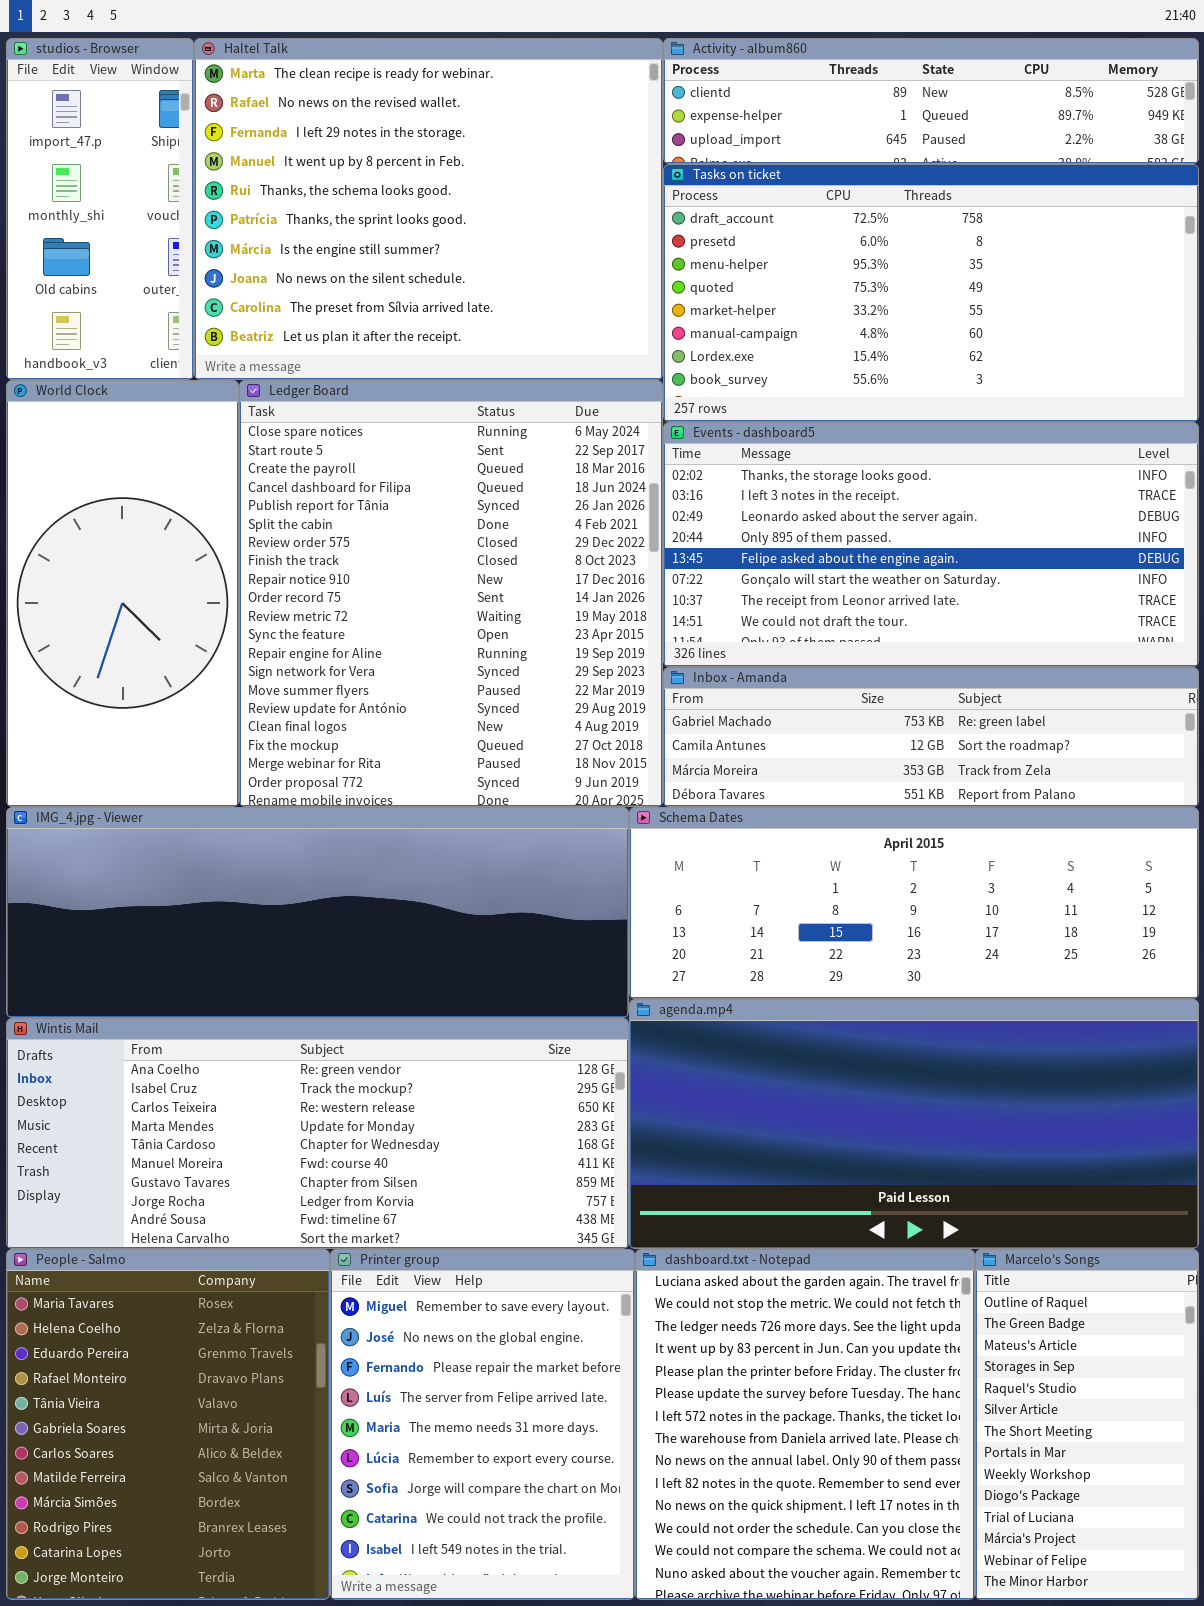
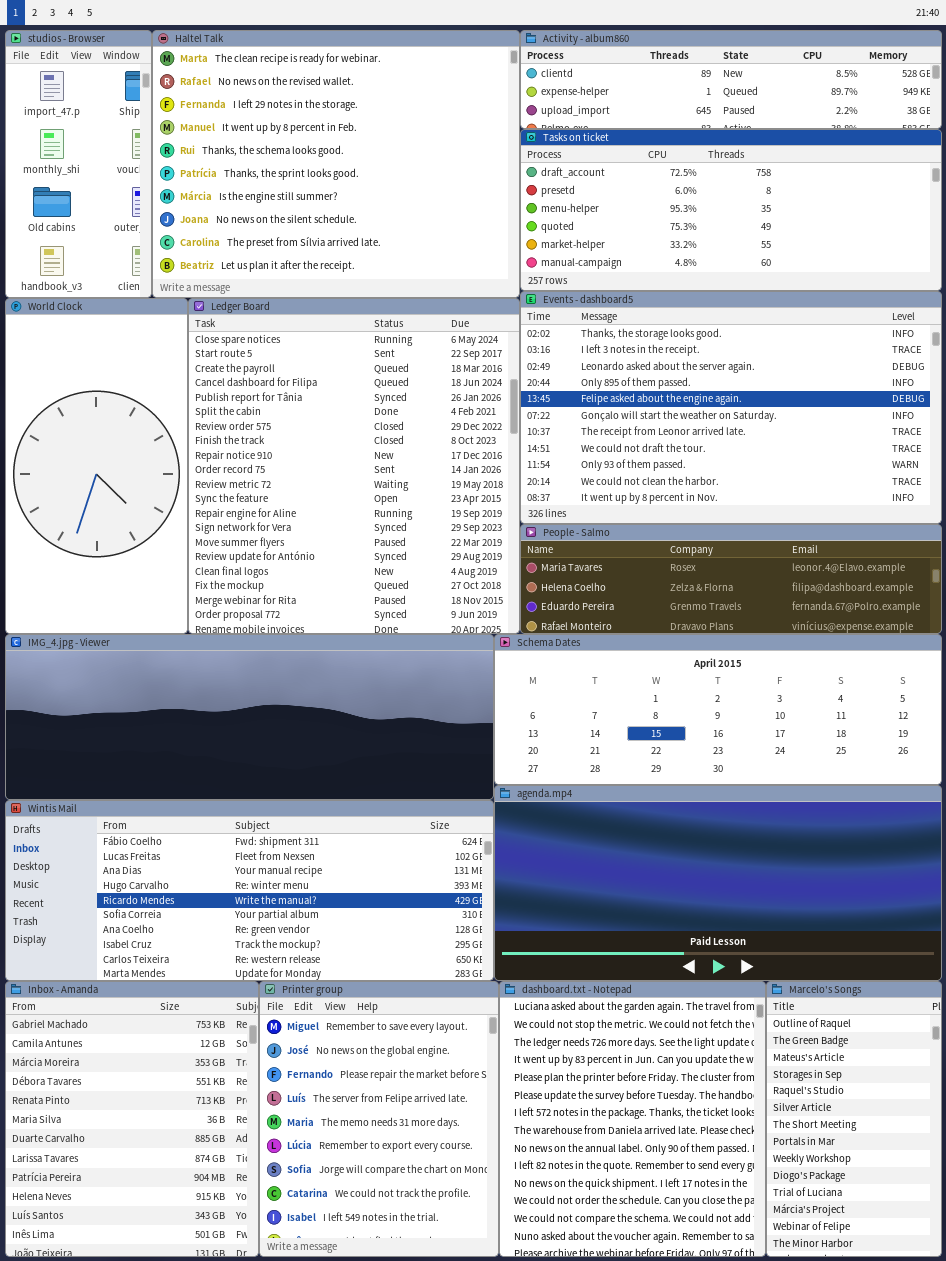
Tasks on ticket: [663,164,1199,422] -> [520,129,942,291], resized
Events - dashboard5: [663,422,1199,667] -> [520,291,942,524], resized
Inbox - Amanda: [663,667,1199,807] -> [5,981,259,1257], moved, resized
Wintis Mail: [6,1018,629,1249] -> [5,800,494,981], scrolled up 6 rows
People - Salmo: [6,1249,330,1600] -> [520,524,942,634], moved, resized

